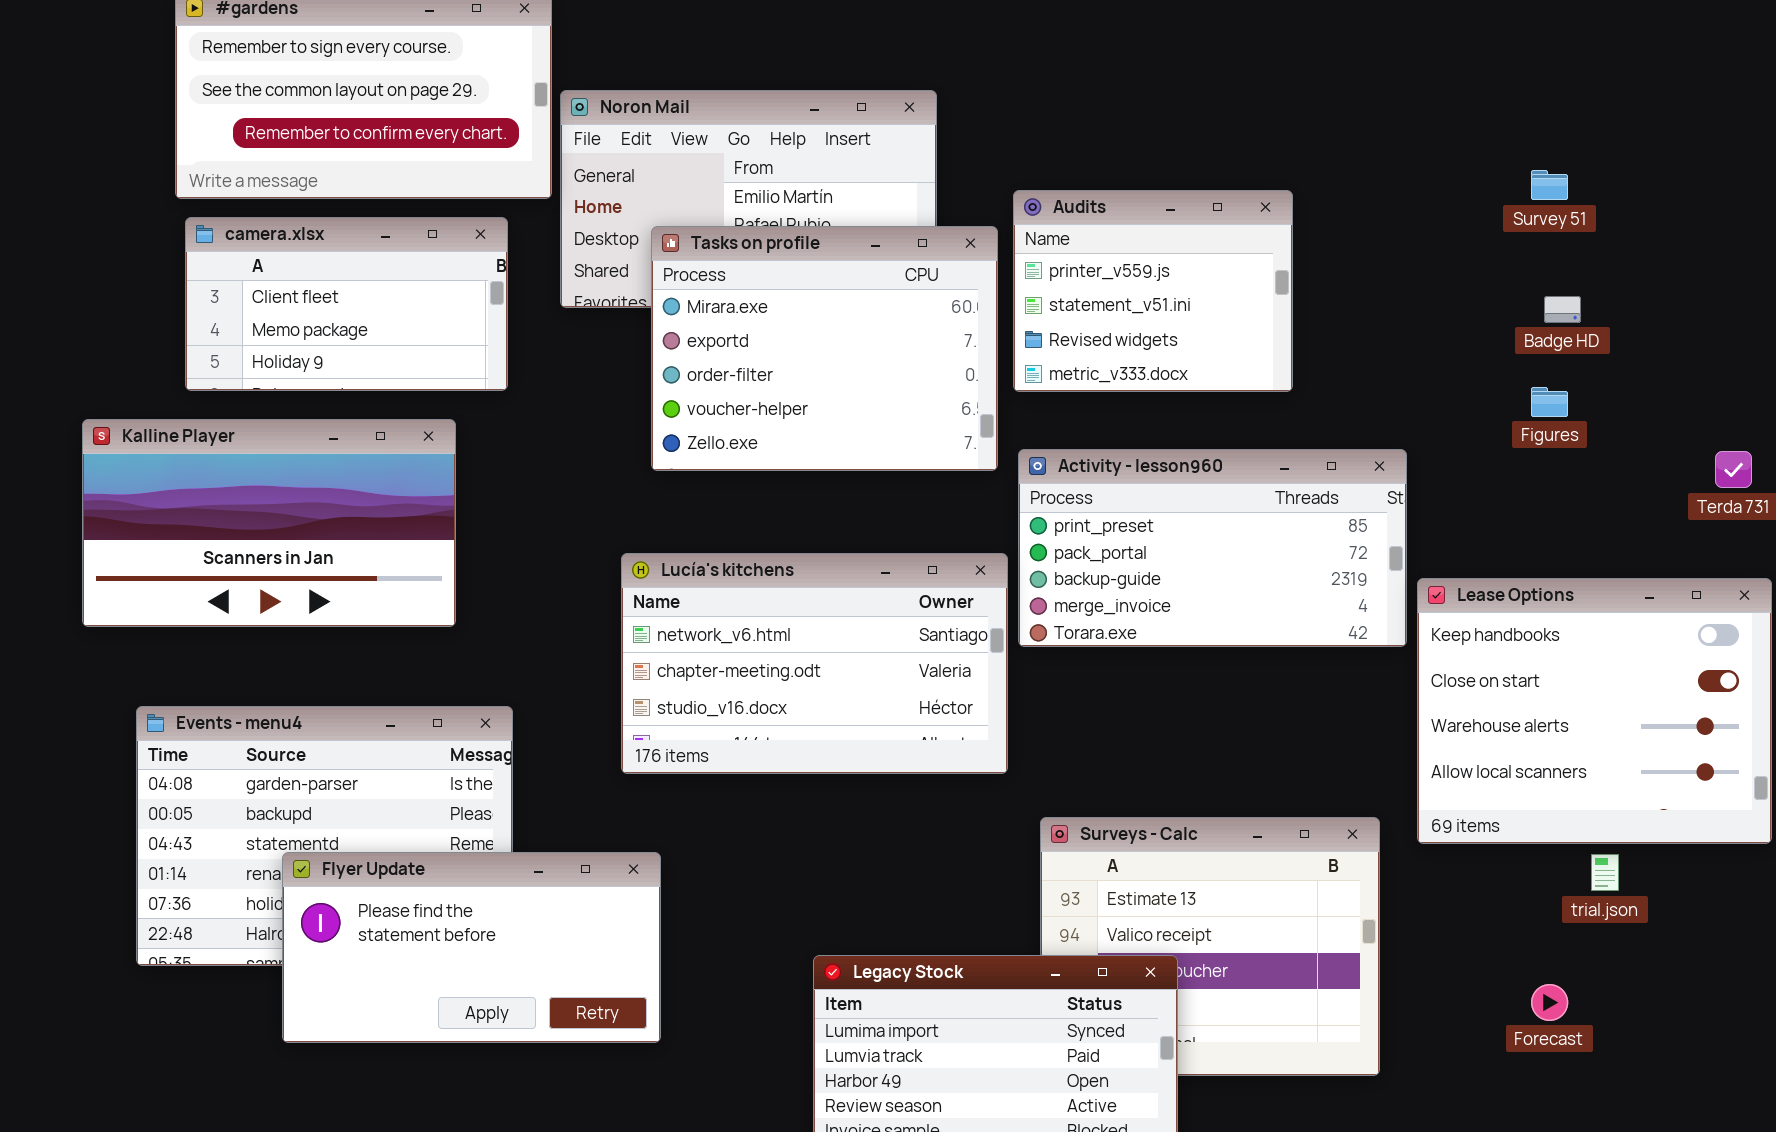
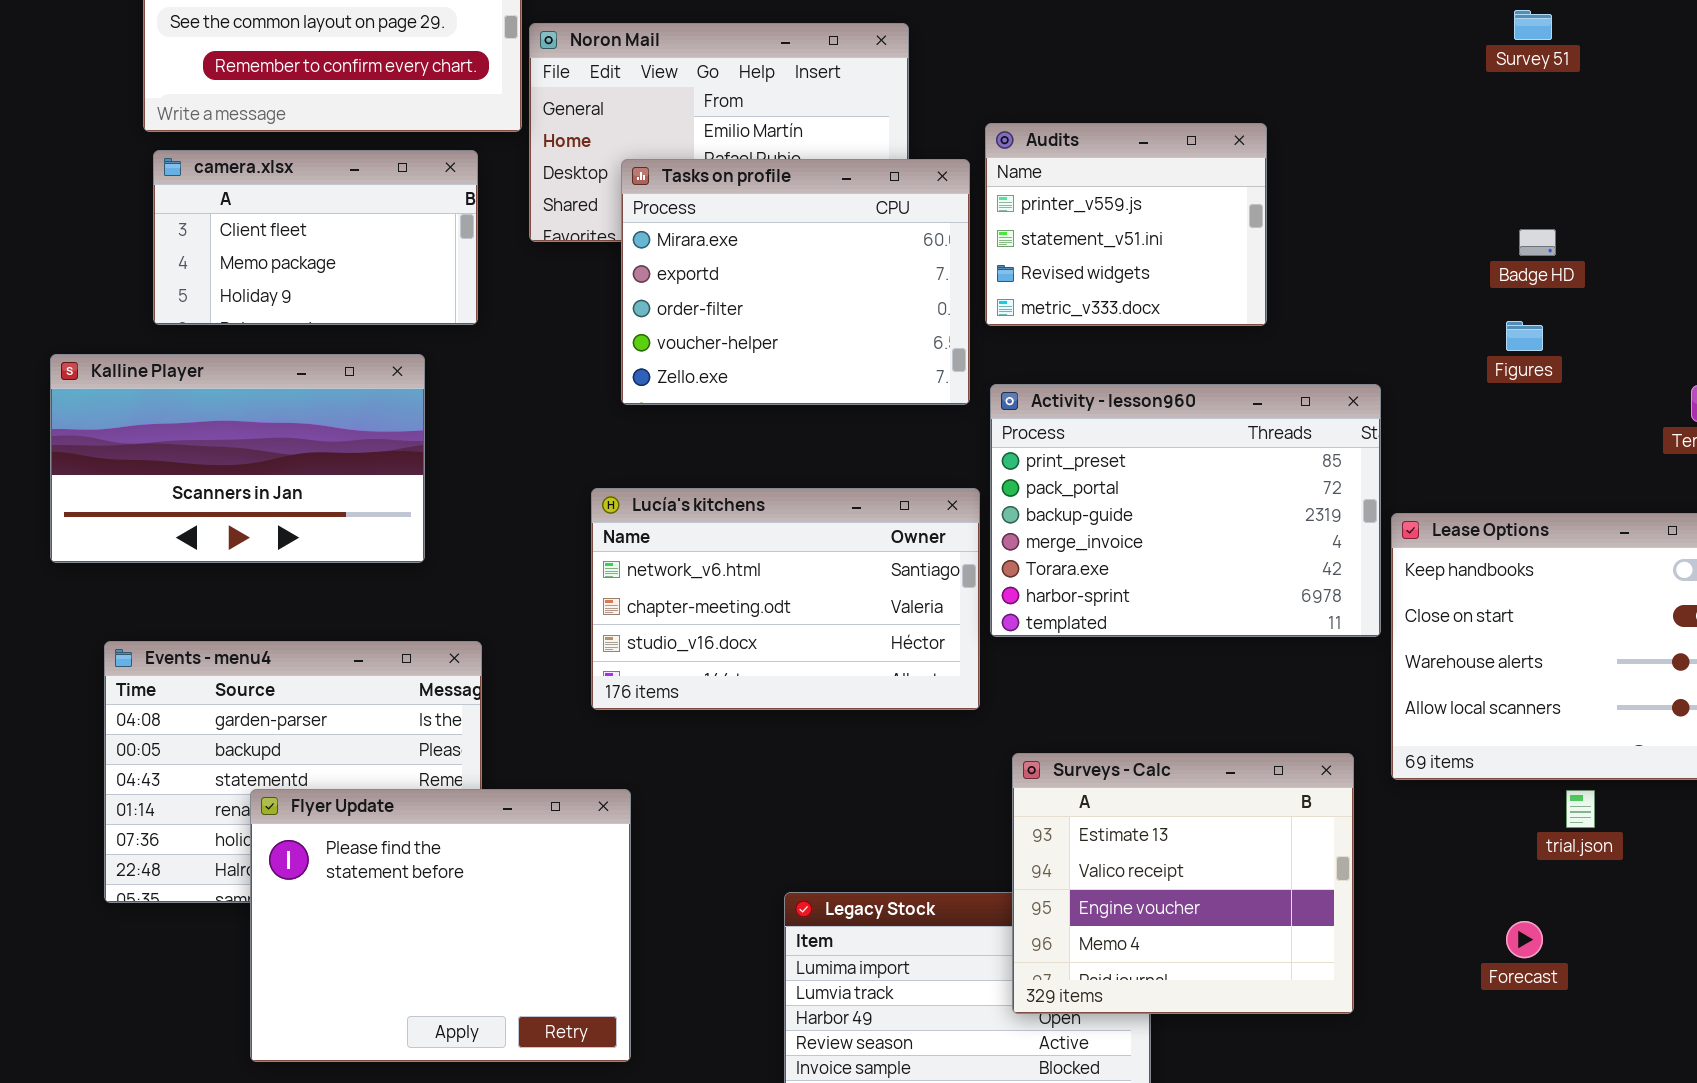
Survey 51: [1531,170,1568,200] -> [1514,10,1552,40], moved
Activity - lesson960: [1018,449,1407,647] -> [990,384,1381,637], resized
Surveys - Calc: [1040,817,1380,1076] -> [1012,753,1354,1014], raised
Flyer Update: [282,852,661,1043] -> [250,789,631,1062], resized

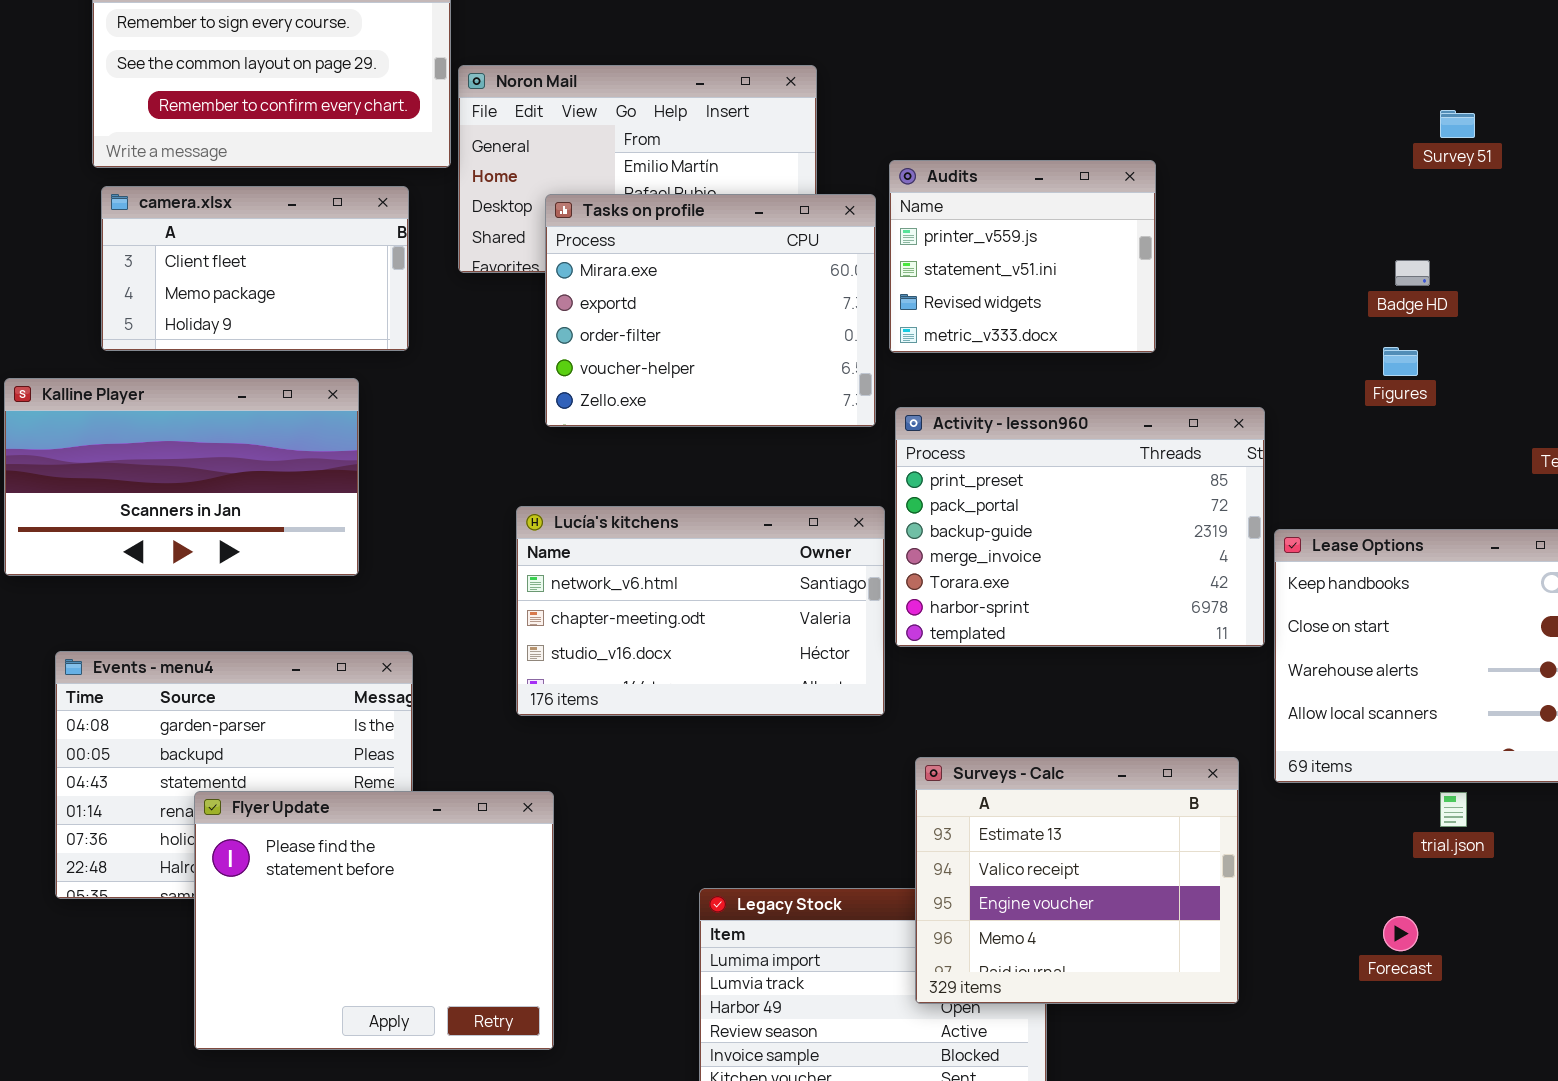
Survey 51: [1514,10,1552,40] -> [1440,110,1475,138], moved

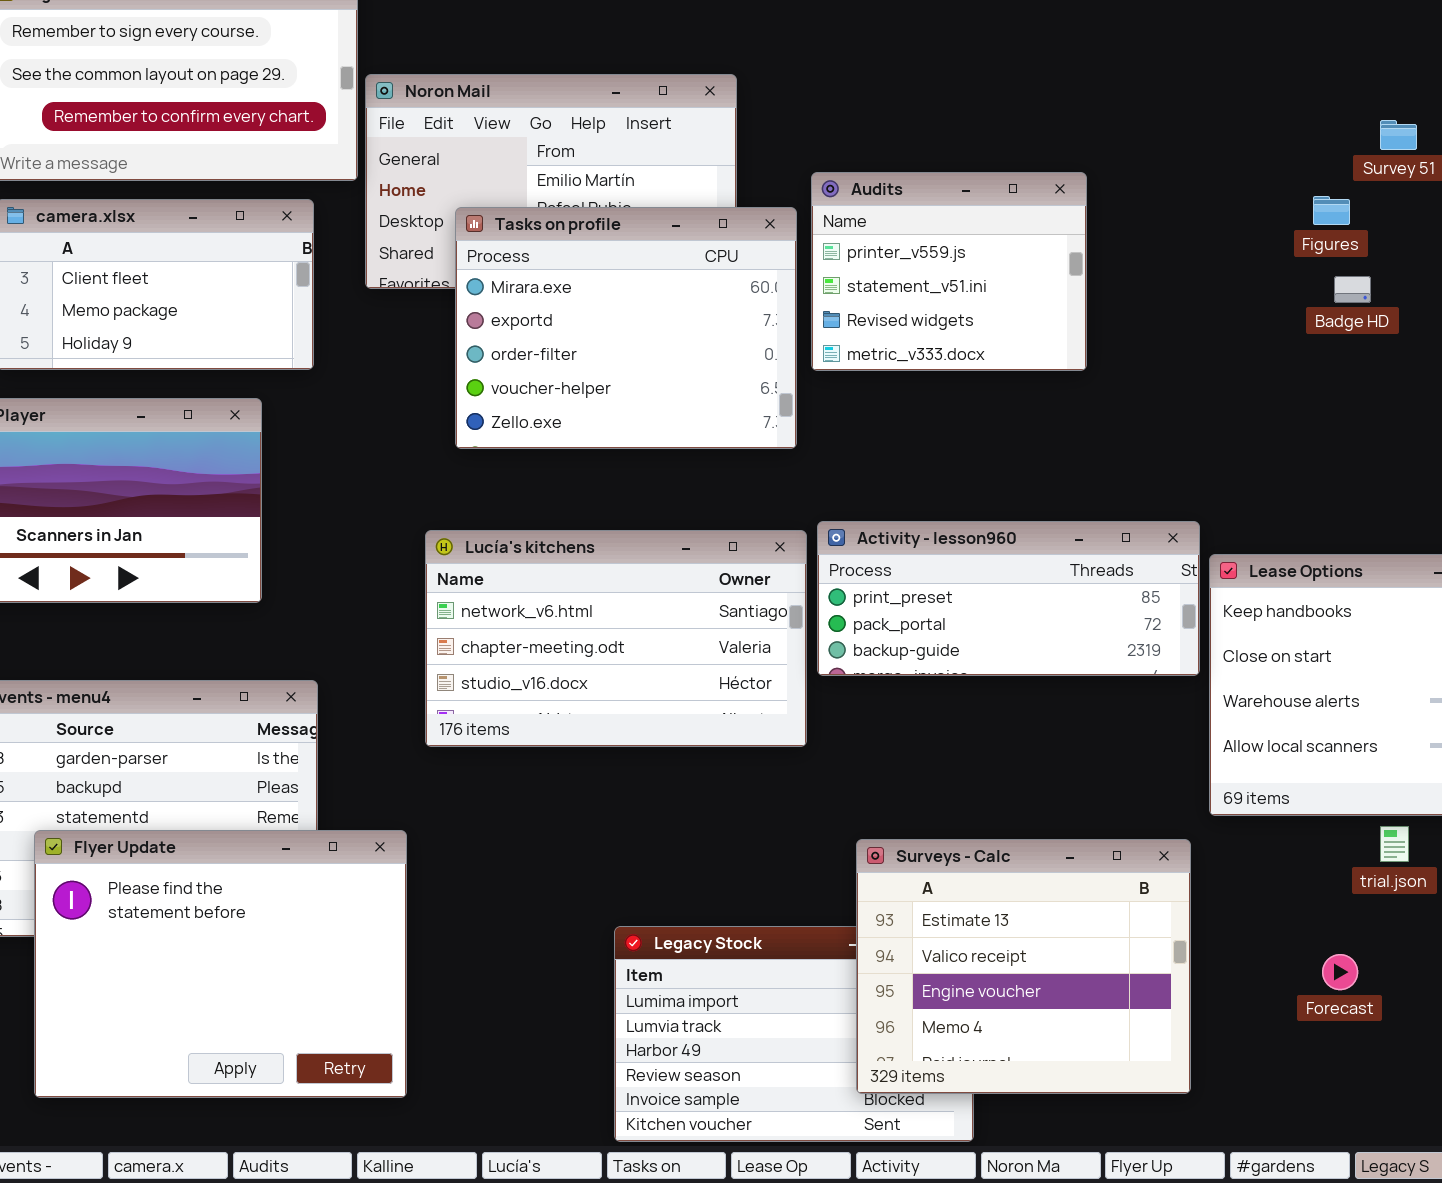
Figures: [1383,347,1418,376] -> [1313,196,1350,225], moved
Activity - lesson960: [895,407,1265,647] -> [817,521,1200,676], resized
Surveys - Calc: [915,757,1239,1004] -> [856,839,1191,1094], moved
Flyer Update: [194,791,554,1050] -> [34,830,407,1098], moved

